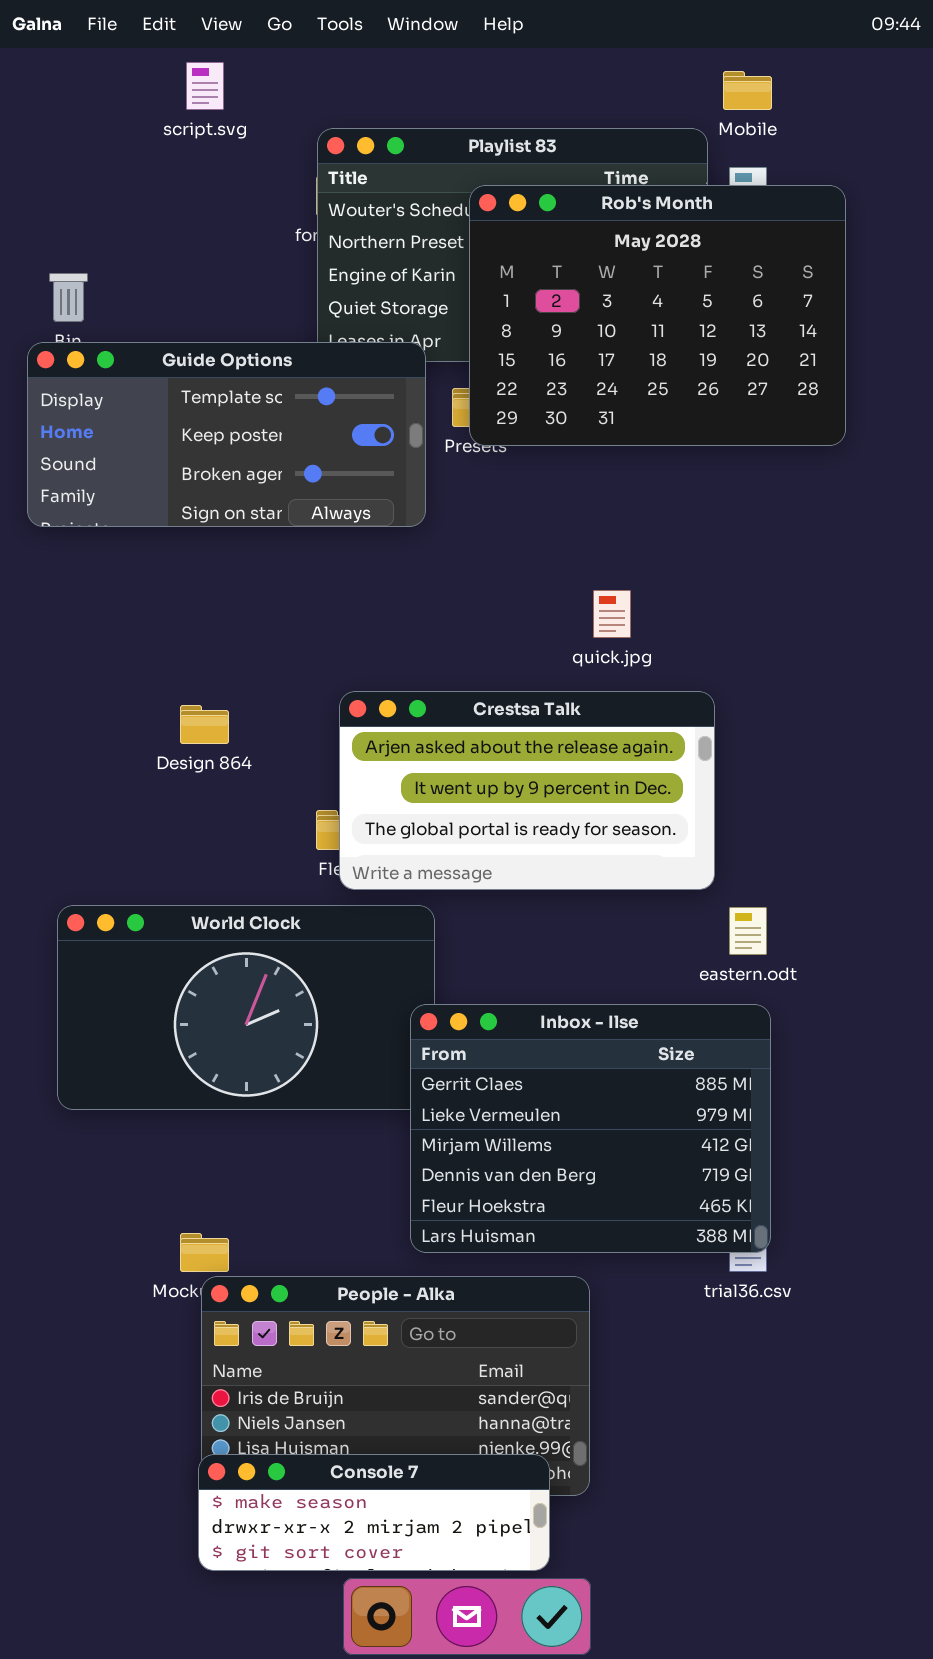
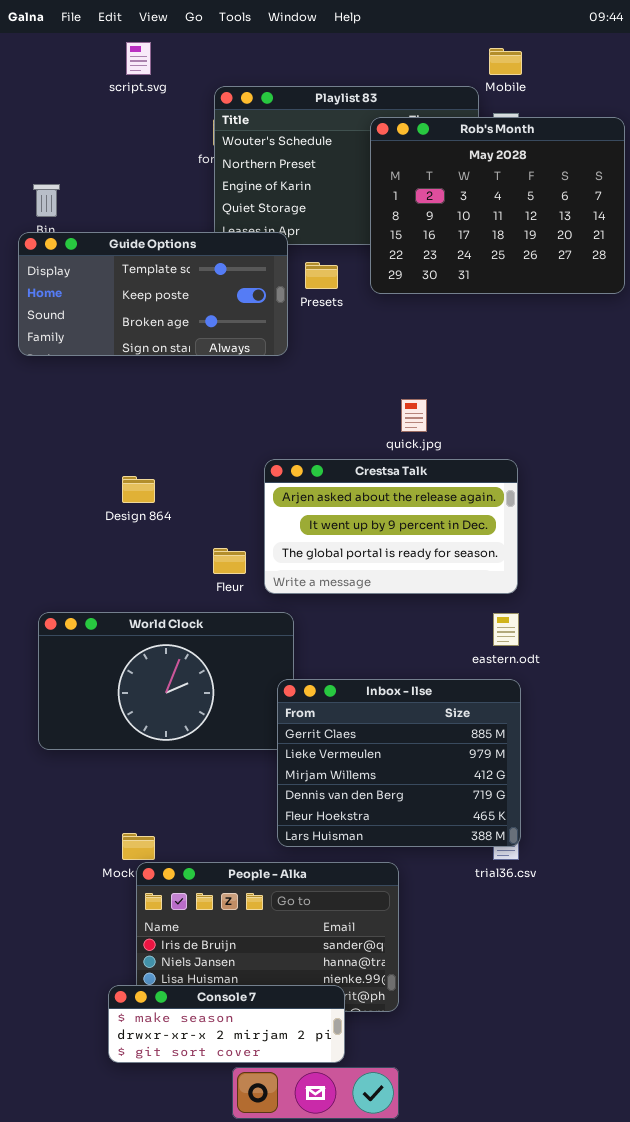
Rob's Month: [469,185,846,446] -> [370,117,625,294], moved
Crestsa Talk: [339,691,715,890] -> [264,459,518,594], moved
Console 7: [198,1454,550,1571] -> [108,985,345,1063], moved

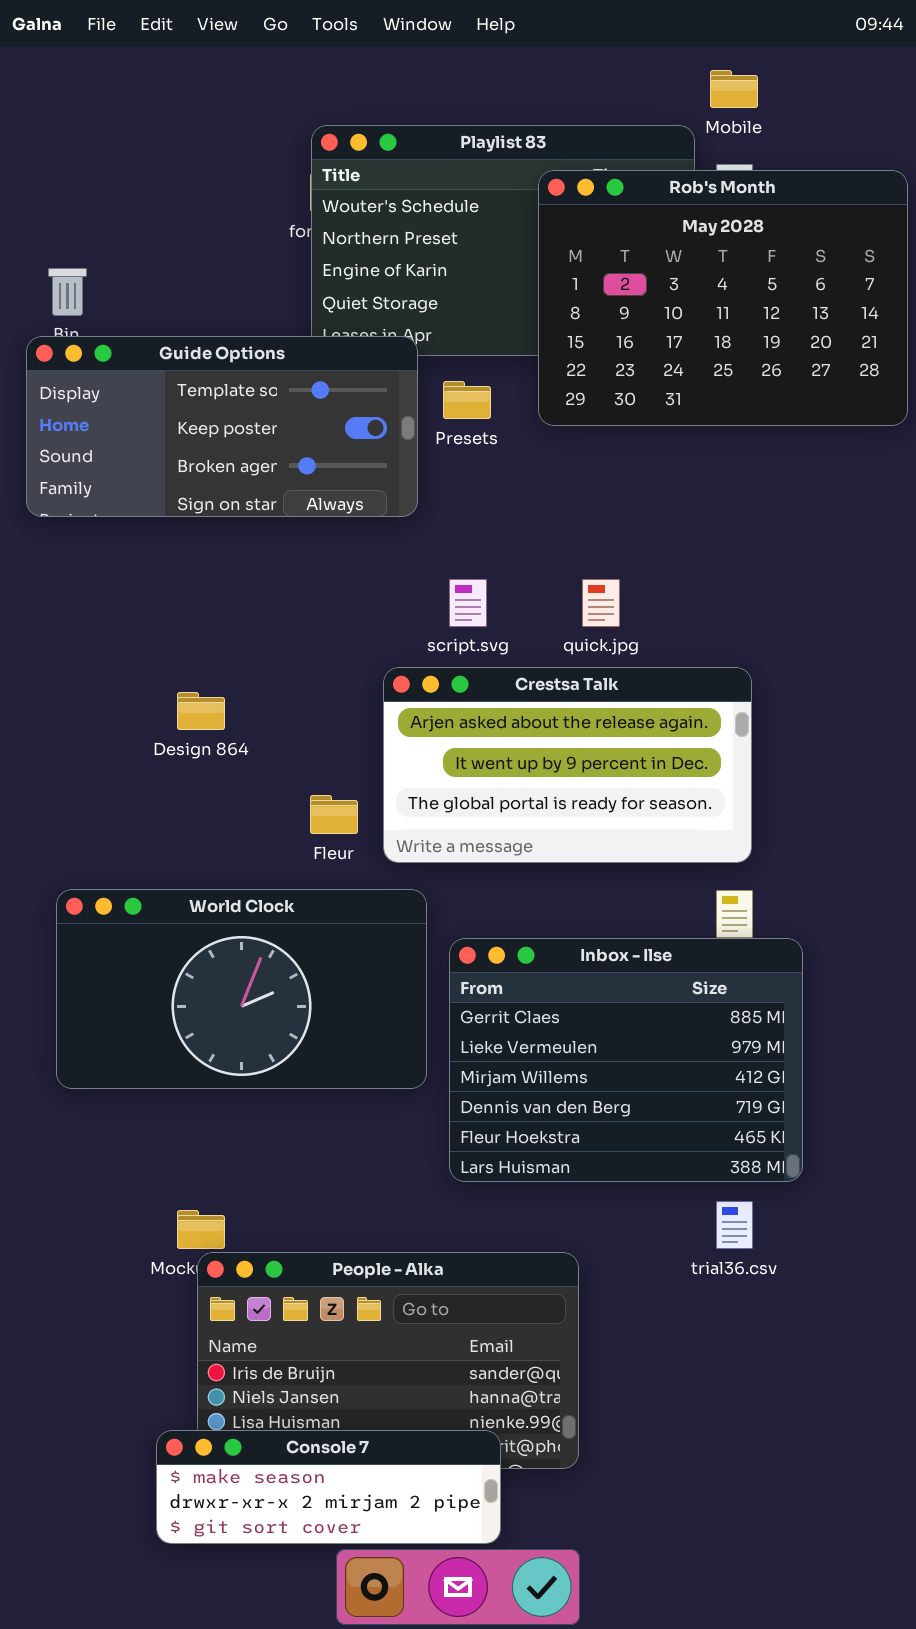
script.svg: [126,42,151,75] -> [449,579,487,627], moved
Inbox - Ilse: [277,679,521,847] -> [449,938,803,1182], moved

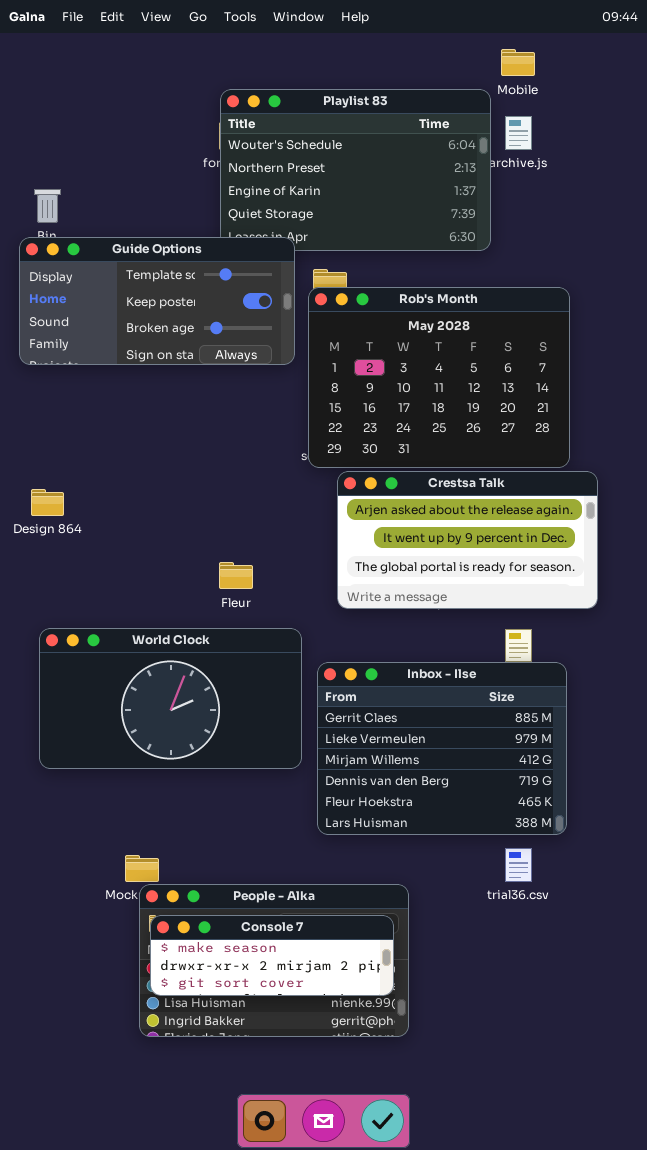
Rob's Month: [538,170,908,426] -> [308,287,570,468], moved
Crestsa Talk: [383,667,752,863] -> [337,471,598,609], moved
Design 864: [177,692,225,730] -> [31,489,64,516], moved
Console 7: [156,1430,501,1544] -> [150,915,394,996], moved

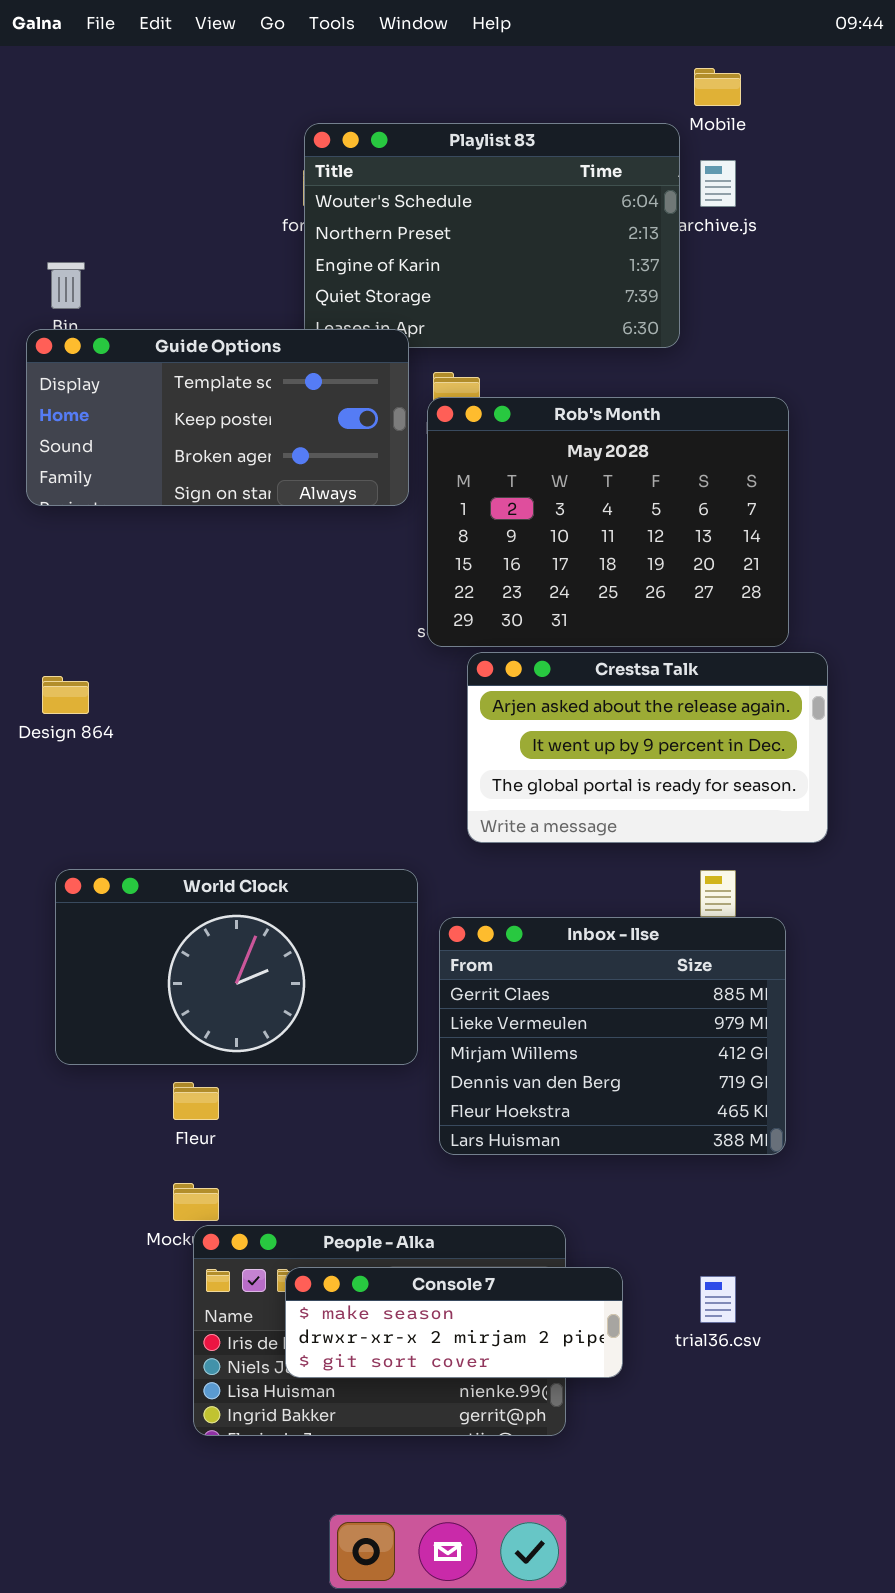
Fleur: [219,562,253,589] -> [173,1082,219,1120], moved
trial36.csv: [505,848,532,882] -> [700,1276,736,1323], moved
Console 7: [150,915,394,996] -> [285,1267,623,1378], moved

